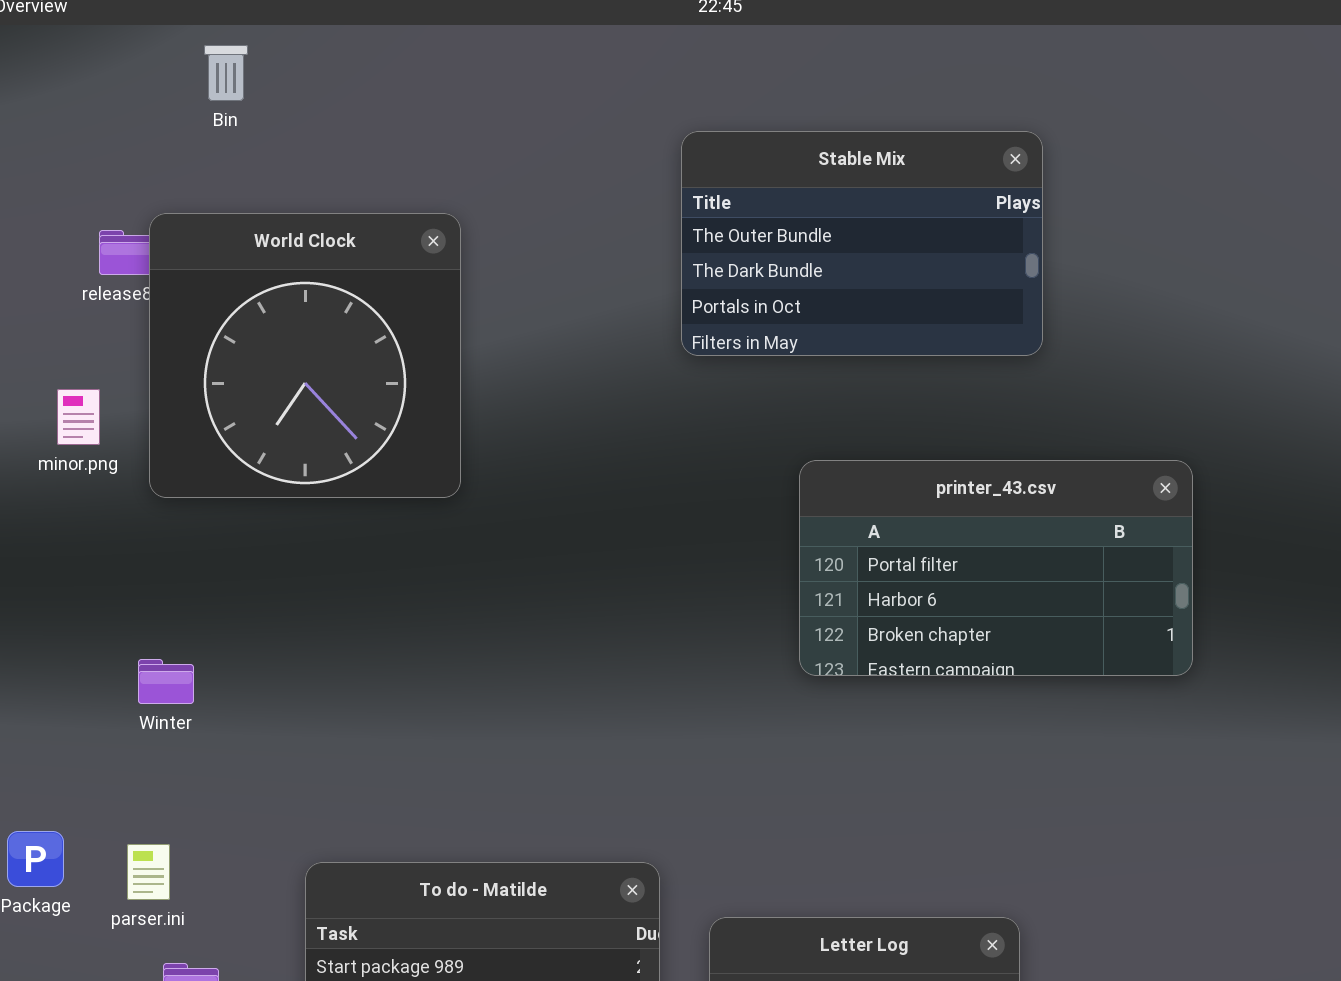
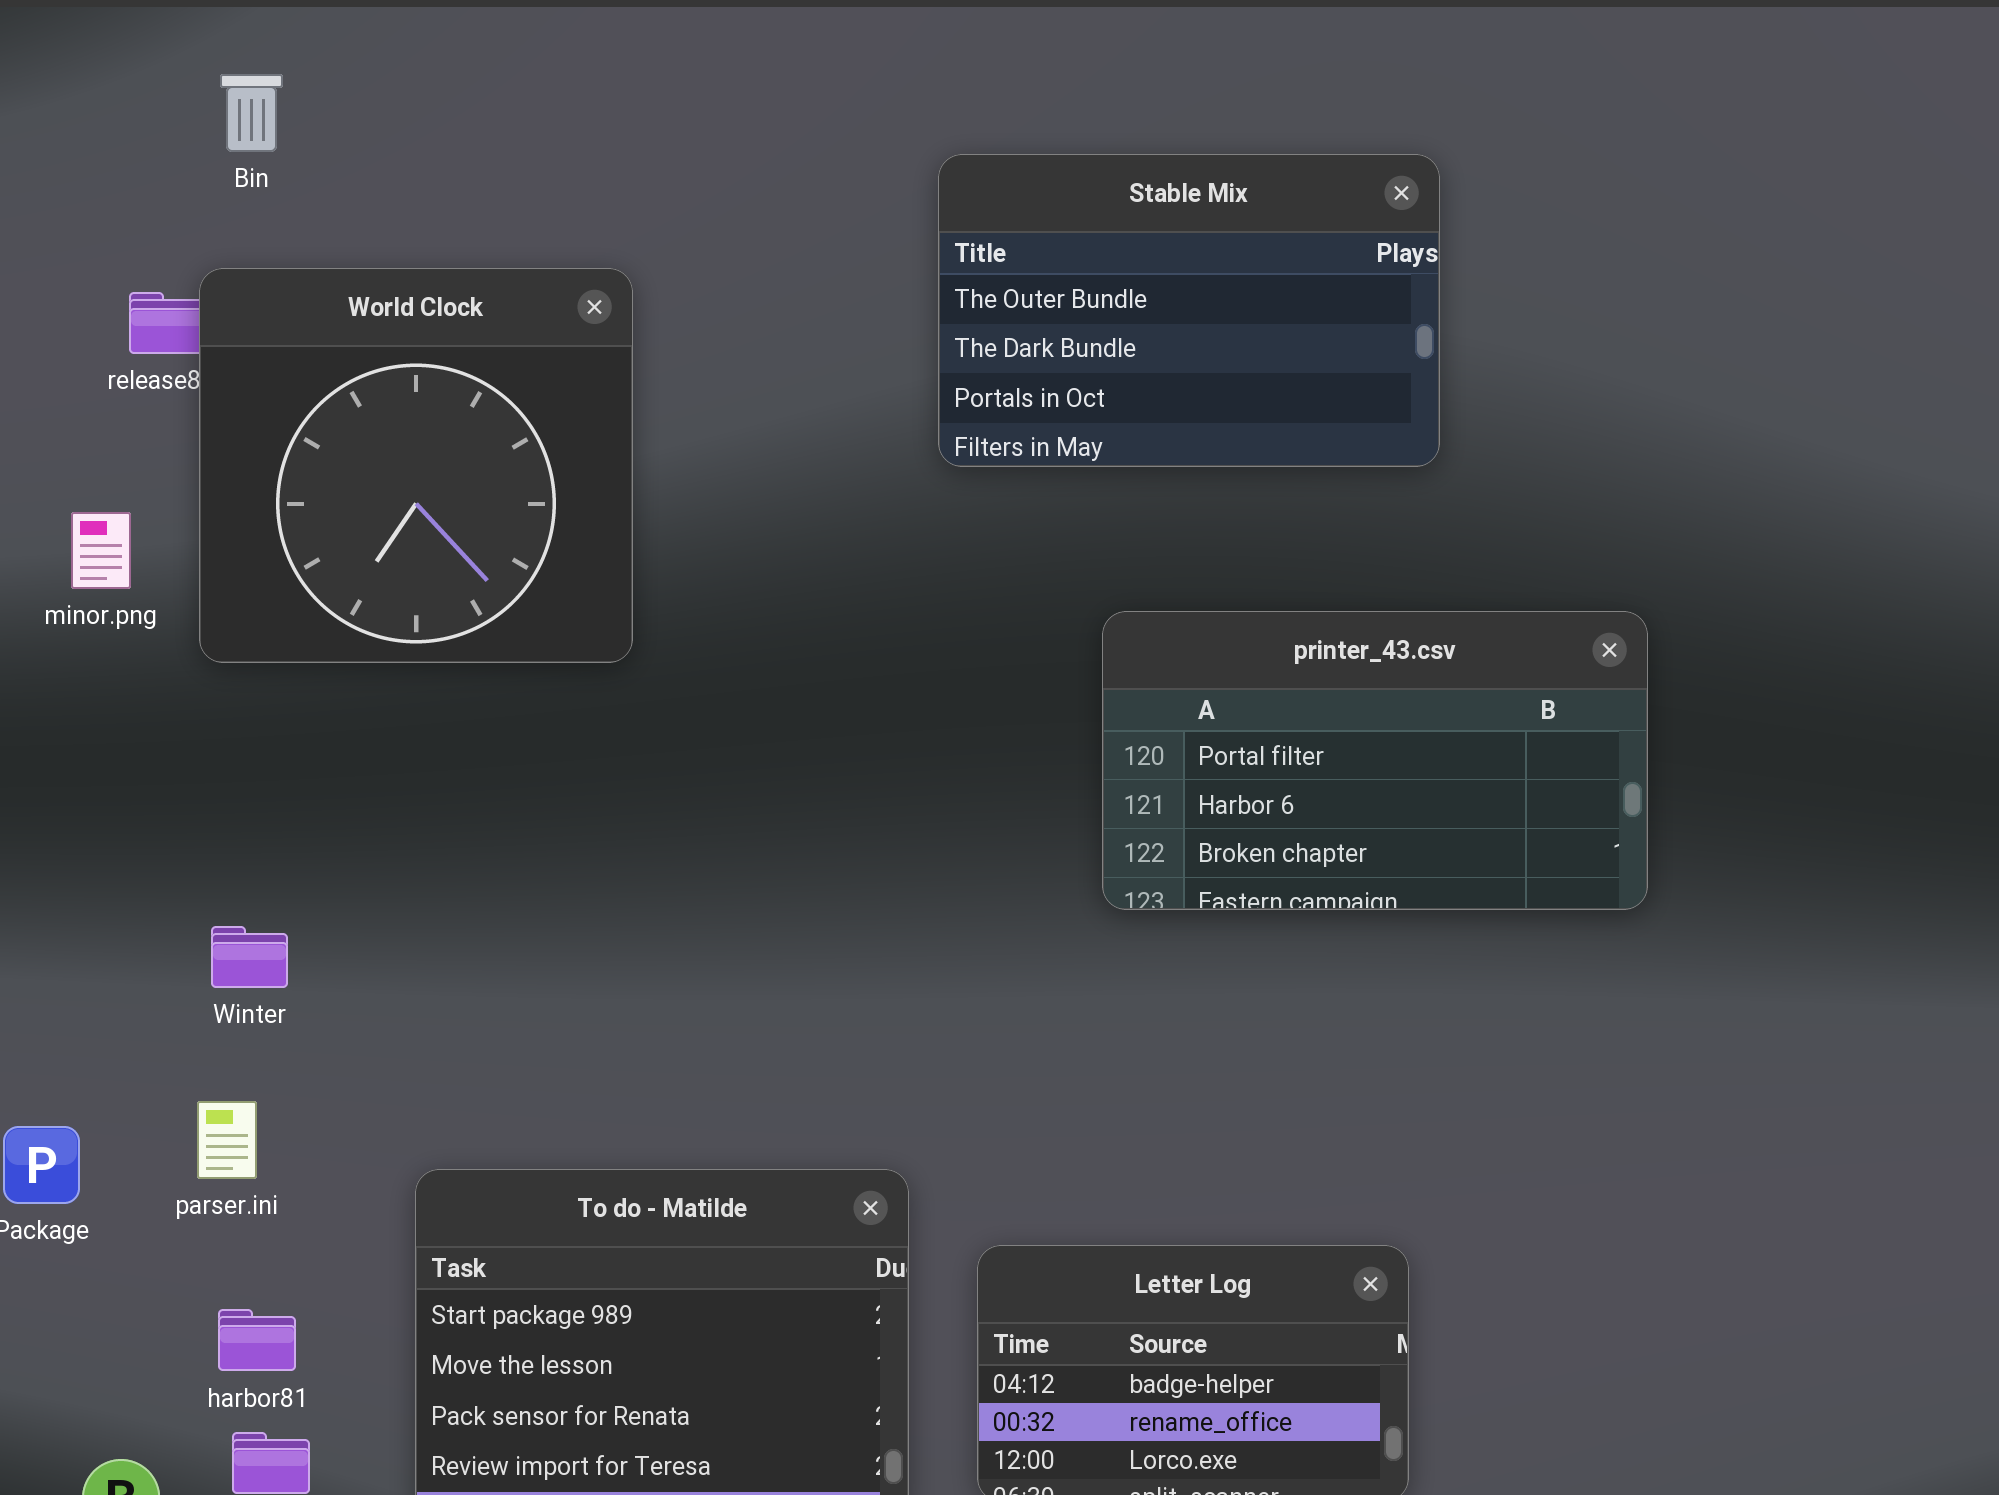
Bin: [204,45,248,101] -> [220,74,283,152], moved
Winter: [138,659,194,704] -> [211,926,288,988], moved
parser.ini: [127,844,170,900] -> [197,1101,257,1179], moved

